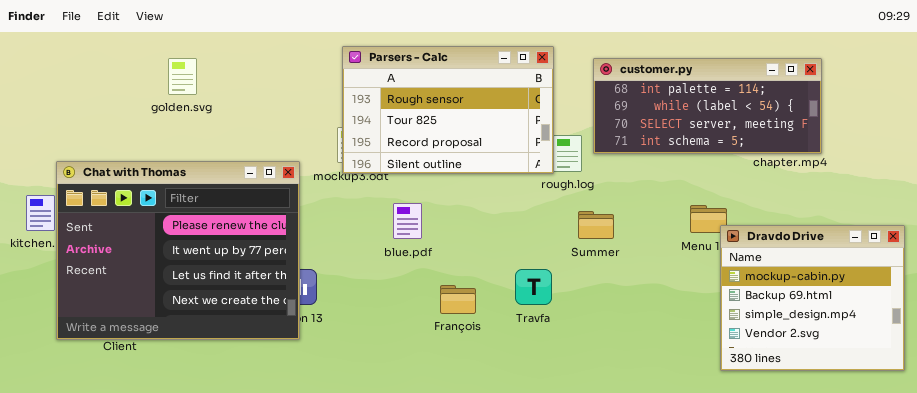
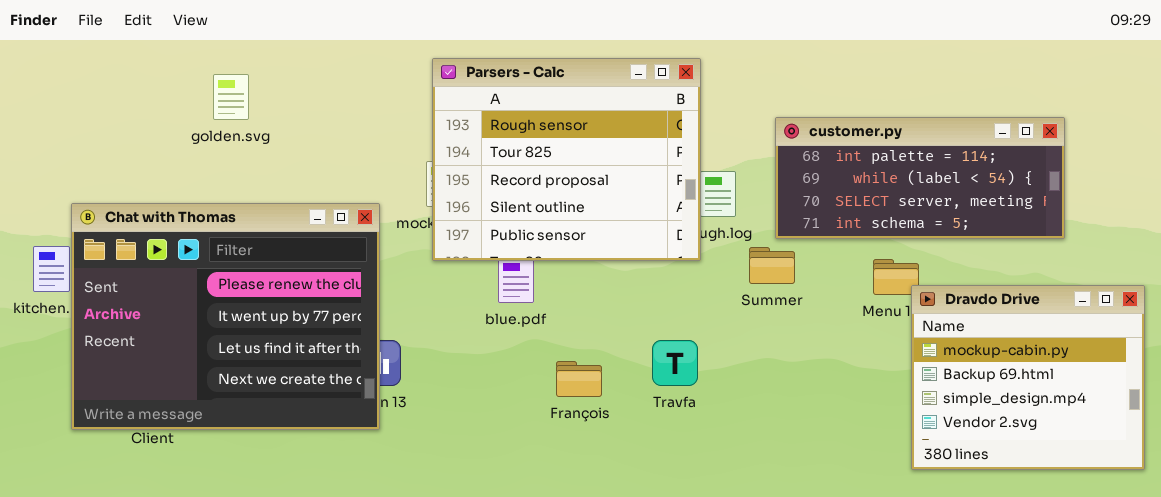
Parsers - Calc: [342,46,554,174] -> [432,58,701,261], resized
customer.py: [593,58,822,154] -> [775,117,1065,239], moved
Summer: [578,211,614,239] -> [749,247,795,284], moved

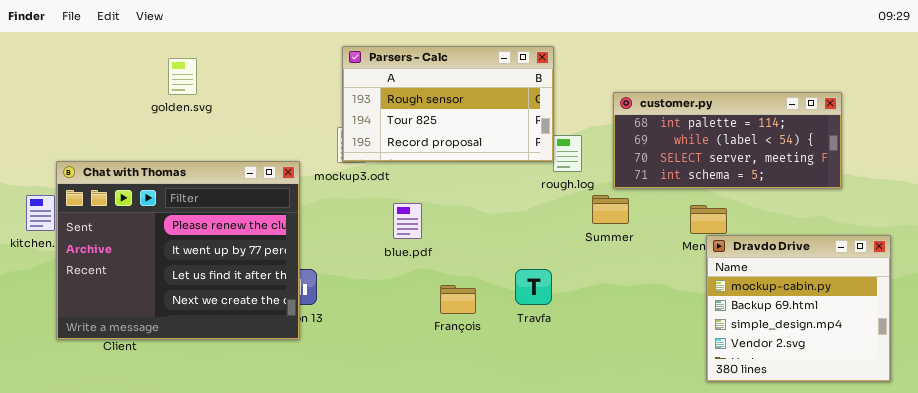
Parsers - Calc: [432,58,701,261] -> [342,46,554,162], resized
Dravdo Drive: [911,285,1145,470] -> [706,235,891,382], moved

